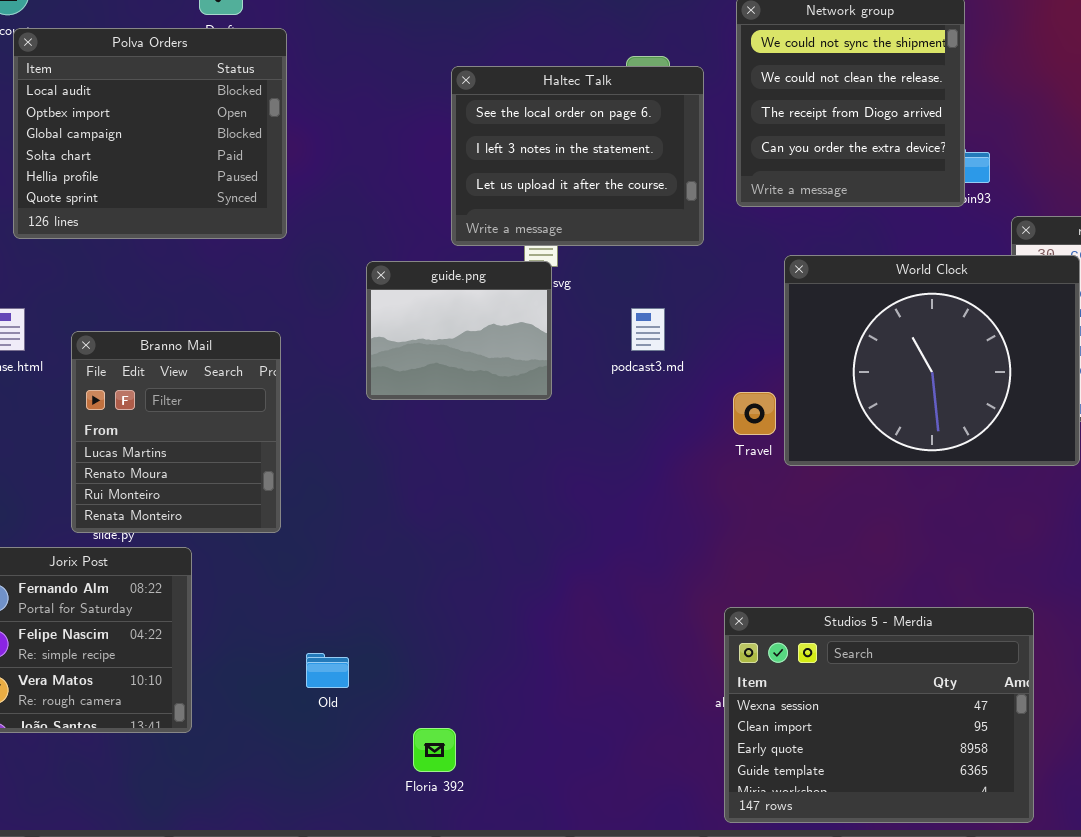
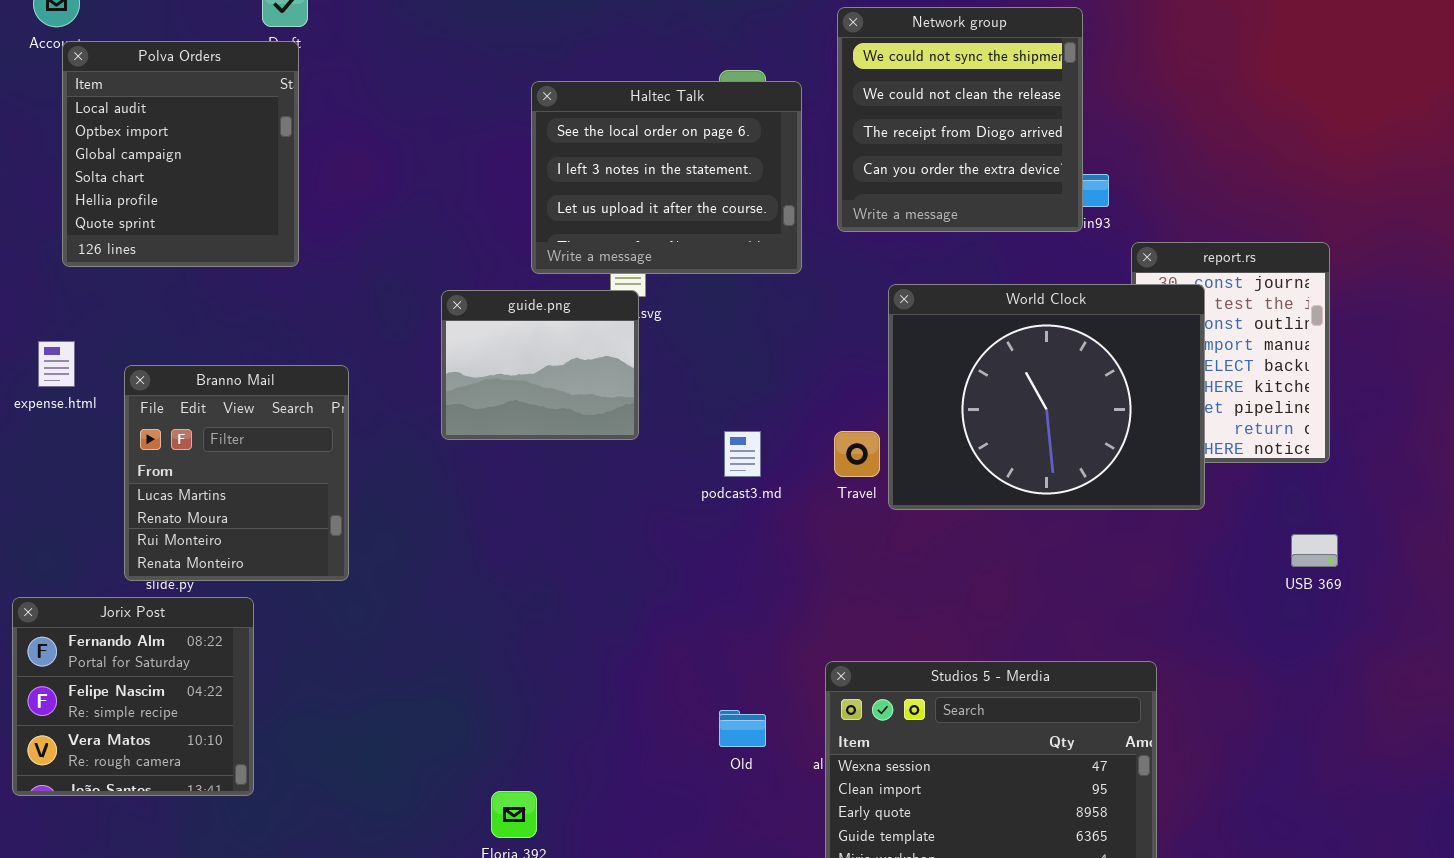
Polva Orders: [13,28,287,239] -> [62,41,299,267], resized
podcast3.md: [631,308,665,351] -> [724,431,761,477], moved
Old: [306,653,349,688] -> [719,710,766,747], moved

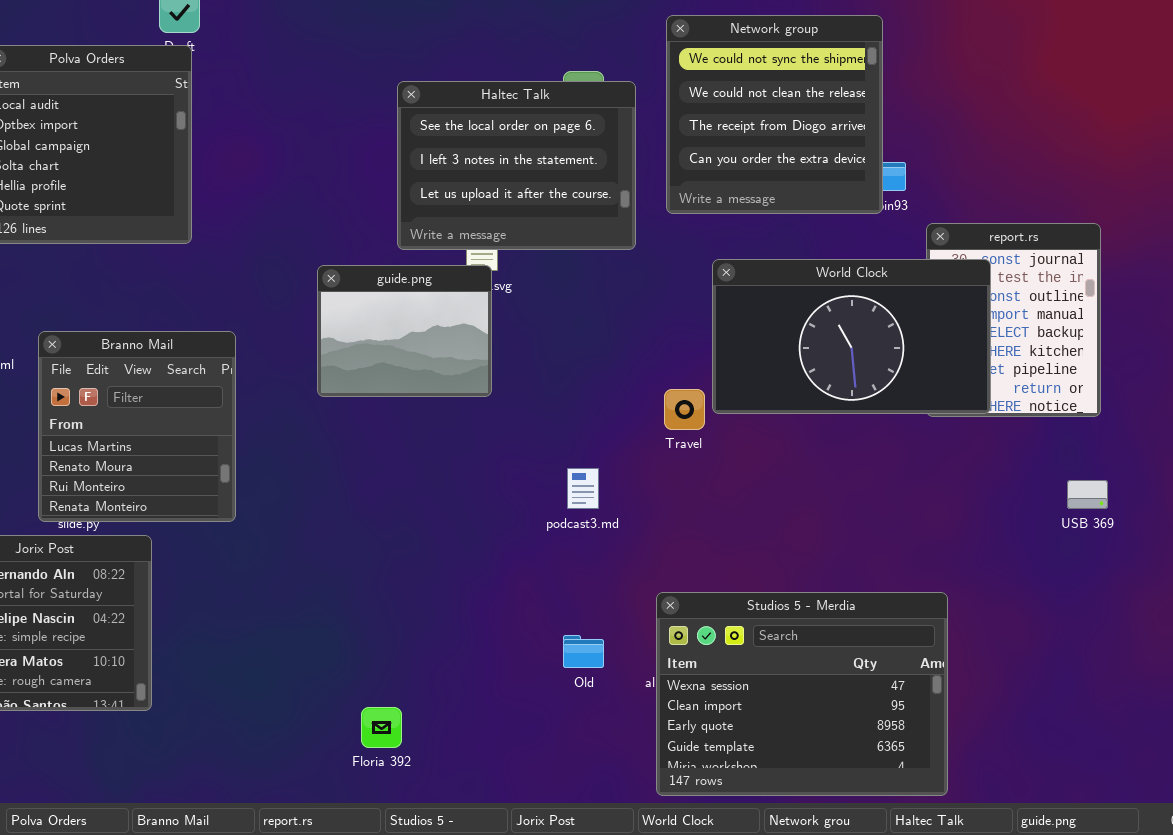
World Clock: [888,284,1205,510] -> [712,259,991,414], resized
podcast3.md: [724,431,761,477] -> [567,468,599,509], moved

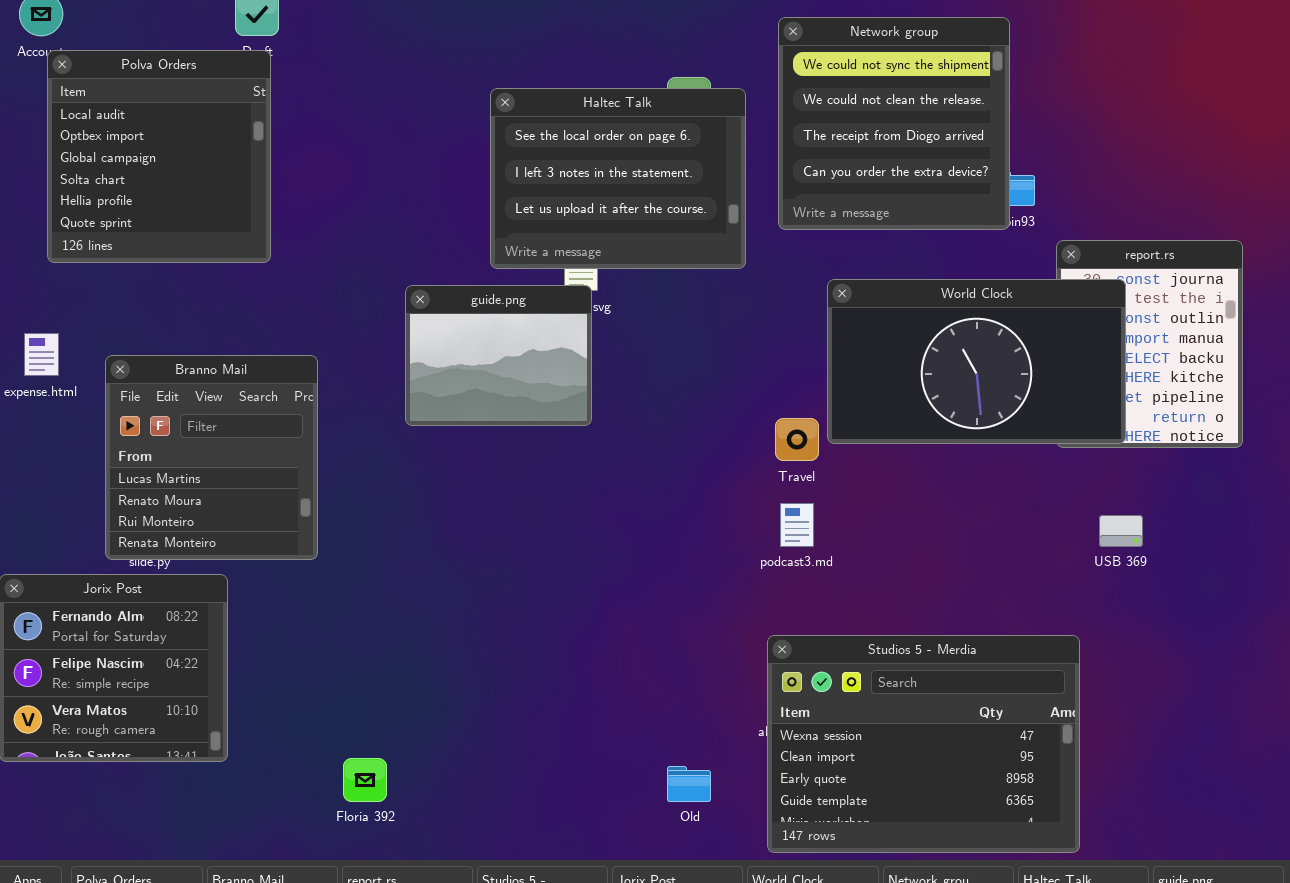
podcast3.md: [567,468,599,509] -> [780,503,814,547], moved
USB 369: [1067,480,1108,509] -> [1099,515,1143,547], moved
Old: [563,635,604,668] -> [667,766,711,802], moved
Floria 392: [361,707,402,748] -> [343,758,387,802], moved

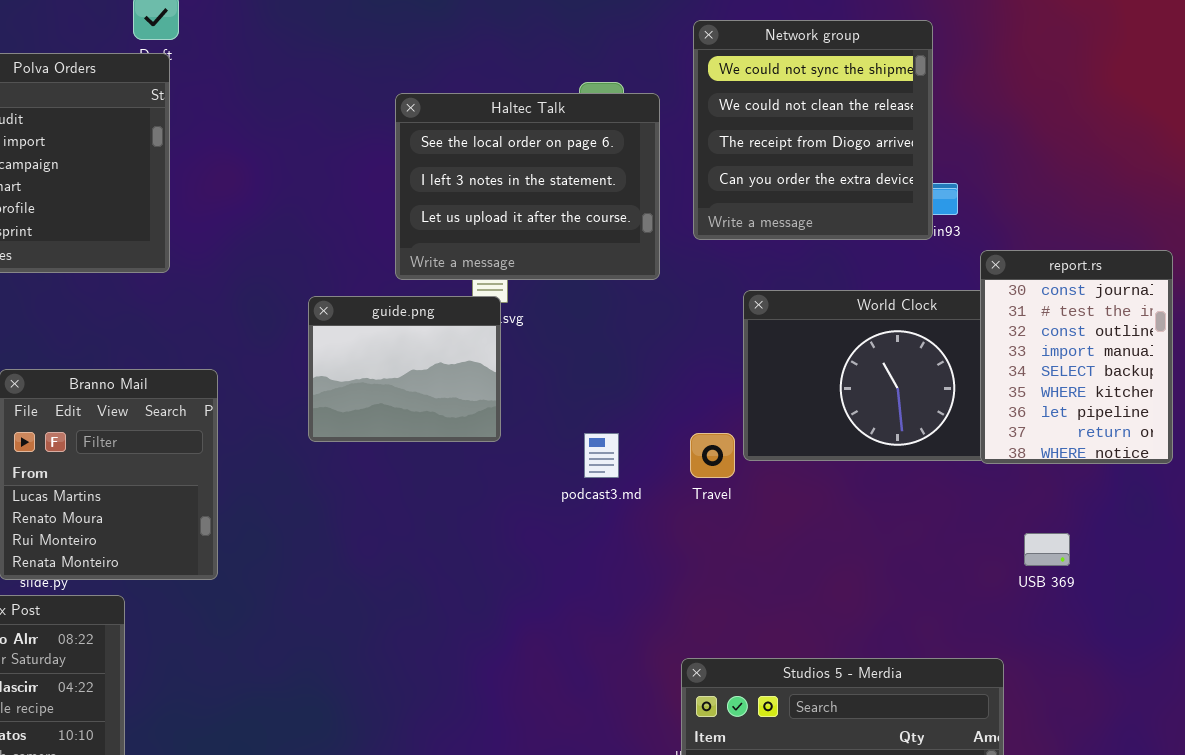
report.rs: [1056,240,1243,448] -> [980,250,1173,464], raised
podcast3.md: [780,503,814,547] -> [584,433,619,478], moved

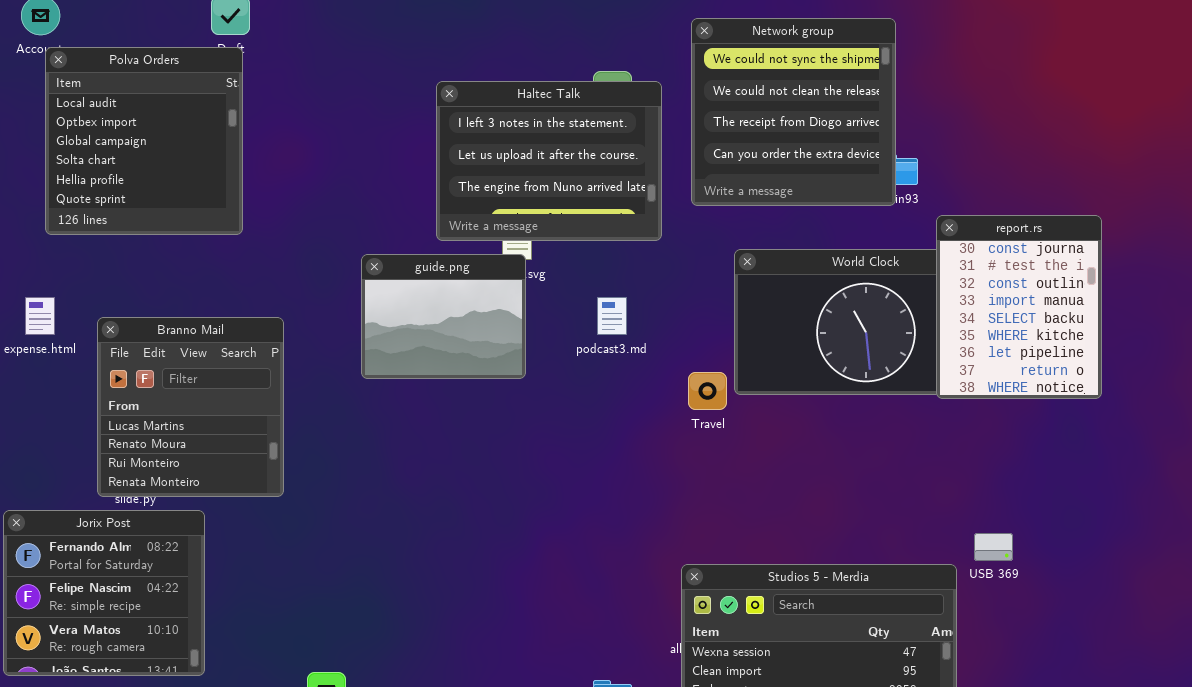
Haltec Talk: [395,93,660,280] -> [436,81,662,241], scrolled down 1 row
podcast3.md: [584,433,619,478] -> [597,297,627,335], moved
USB 369: [1024,533,1070,566] -> [974,533,1013,561], moved

